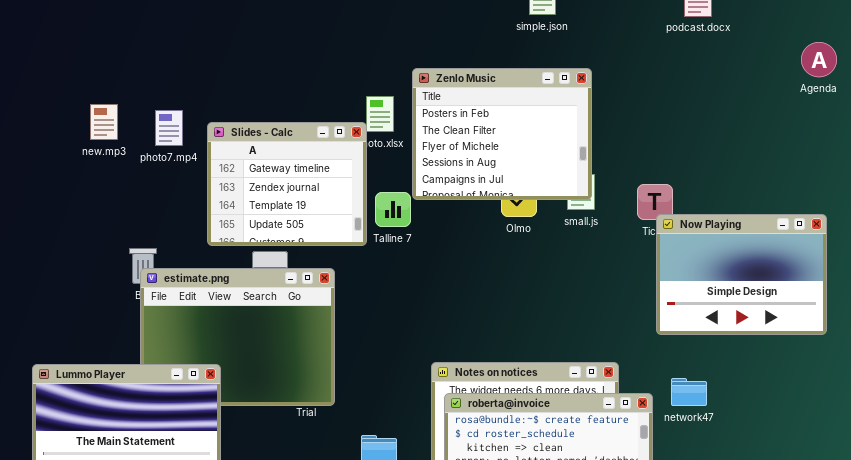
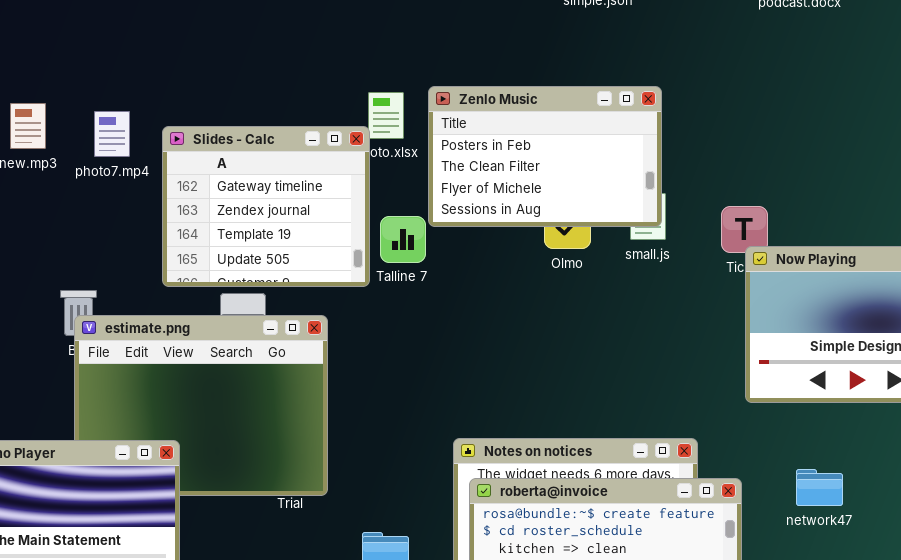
Zenlo Music: [412,68,592,200] -> [428,86,662,227], resized
network47: [671,378,707,406] -> [796,469,843,506], moved

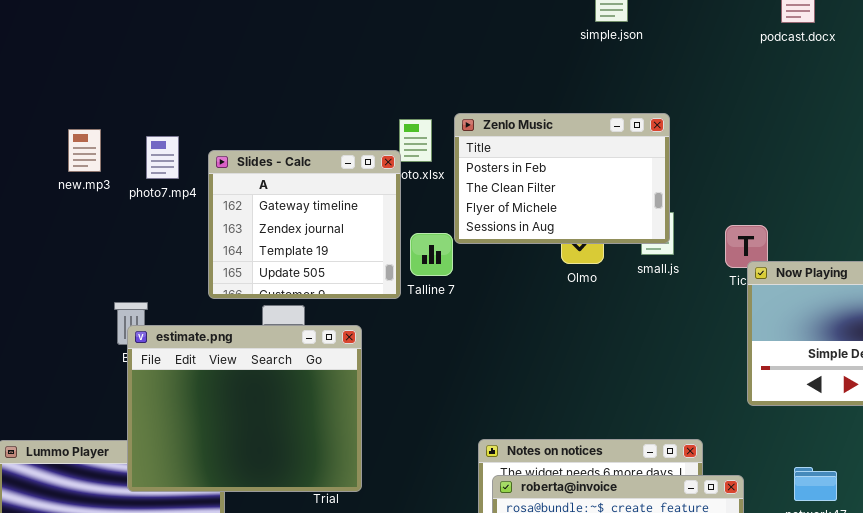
estimate.png: [74,315,328,496] -> [127,325,362,492], raised

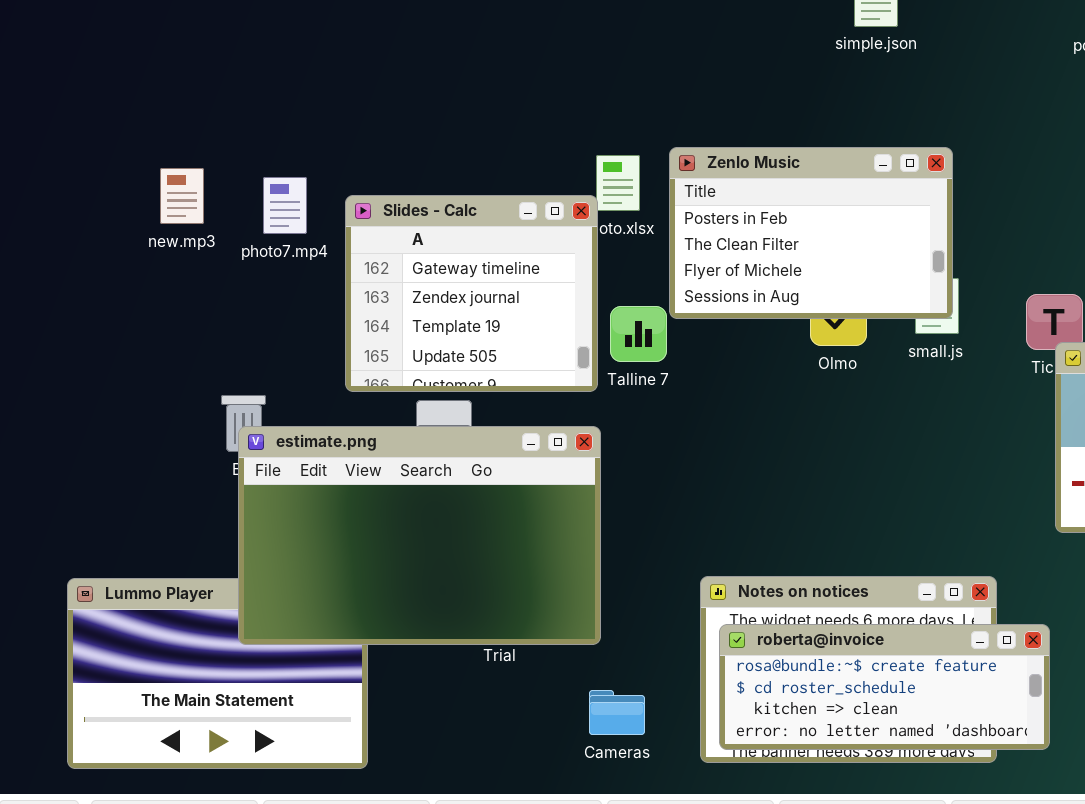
estimate.png: [127,325,362,492] -> [238,426,601,645], resized

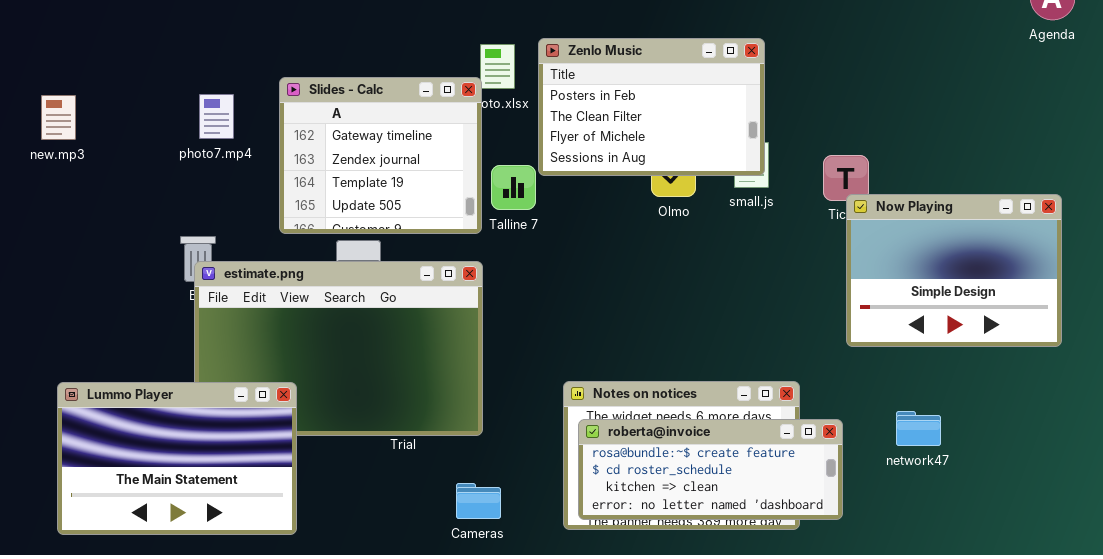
new.mp3: [160,168,204,224] -> [41,95,76,140], moved
photo7.mp4: [263,177,307,234] -> [199,94,234,139], moved
Lummo Player: [67,578,368,769] -> [57,382,297,535], raised
Cameras: [589,690,645,735] -> [456,483,501,519], moved

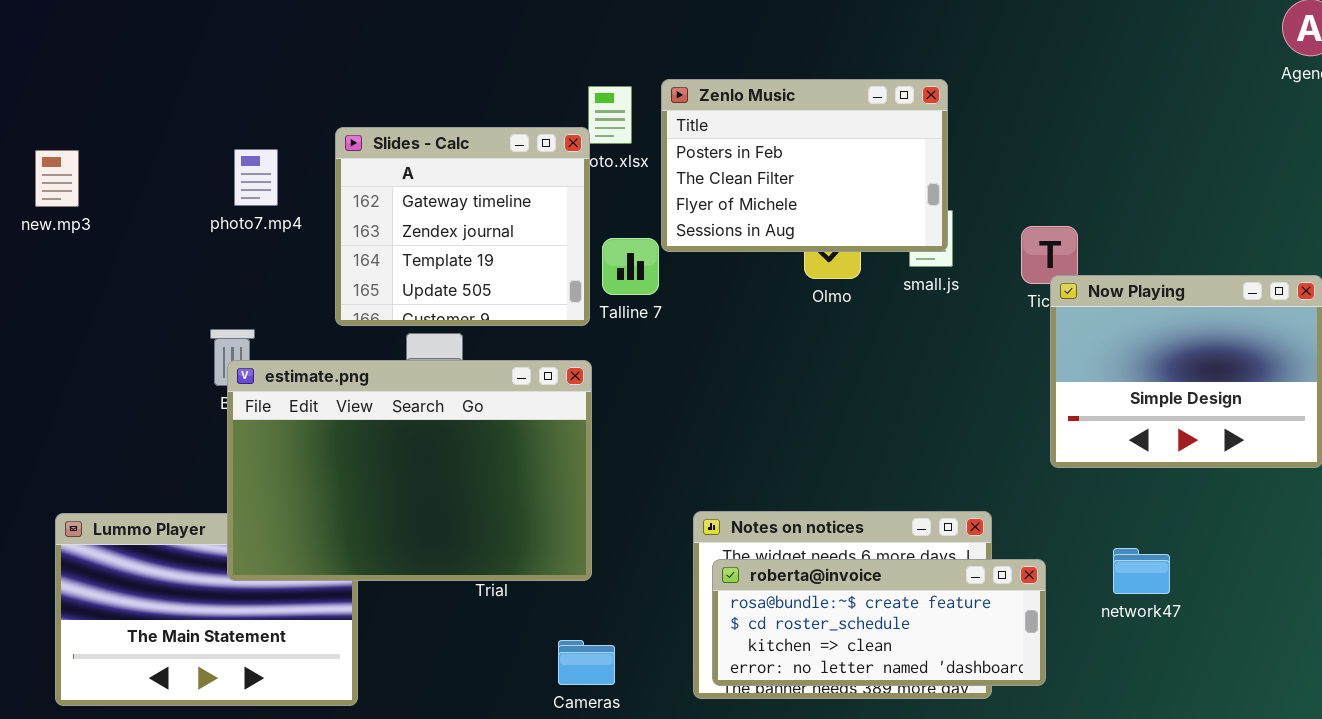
estimate.png: [194,261,483,436] -> [227,360,592,581], raised

